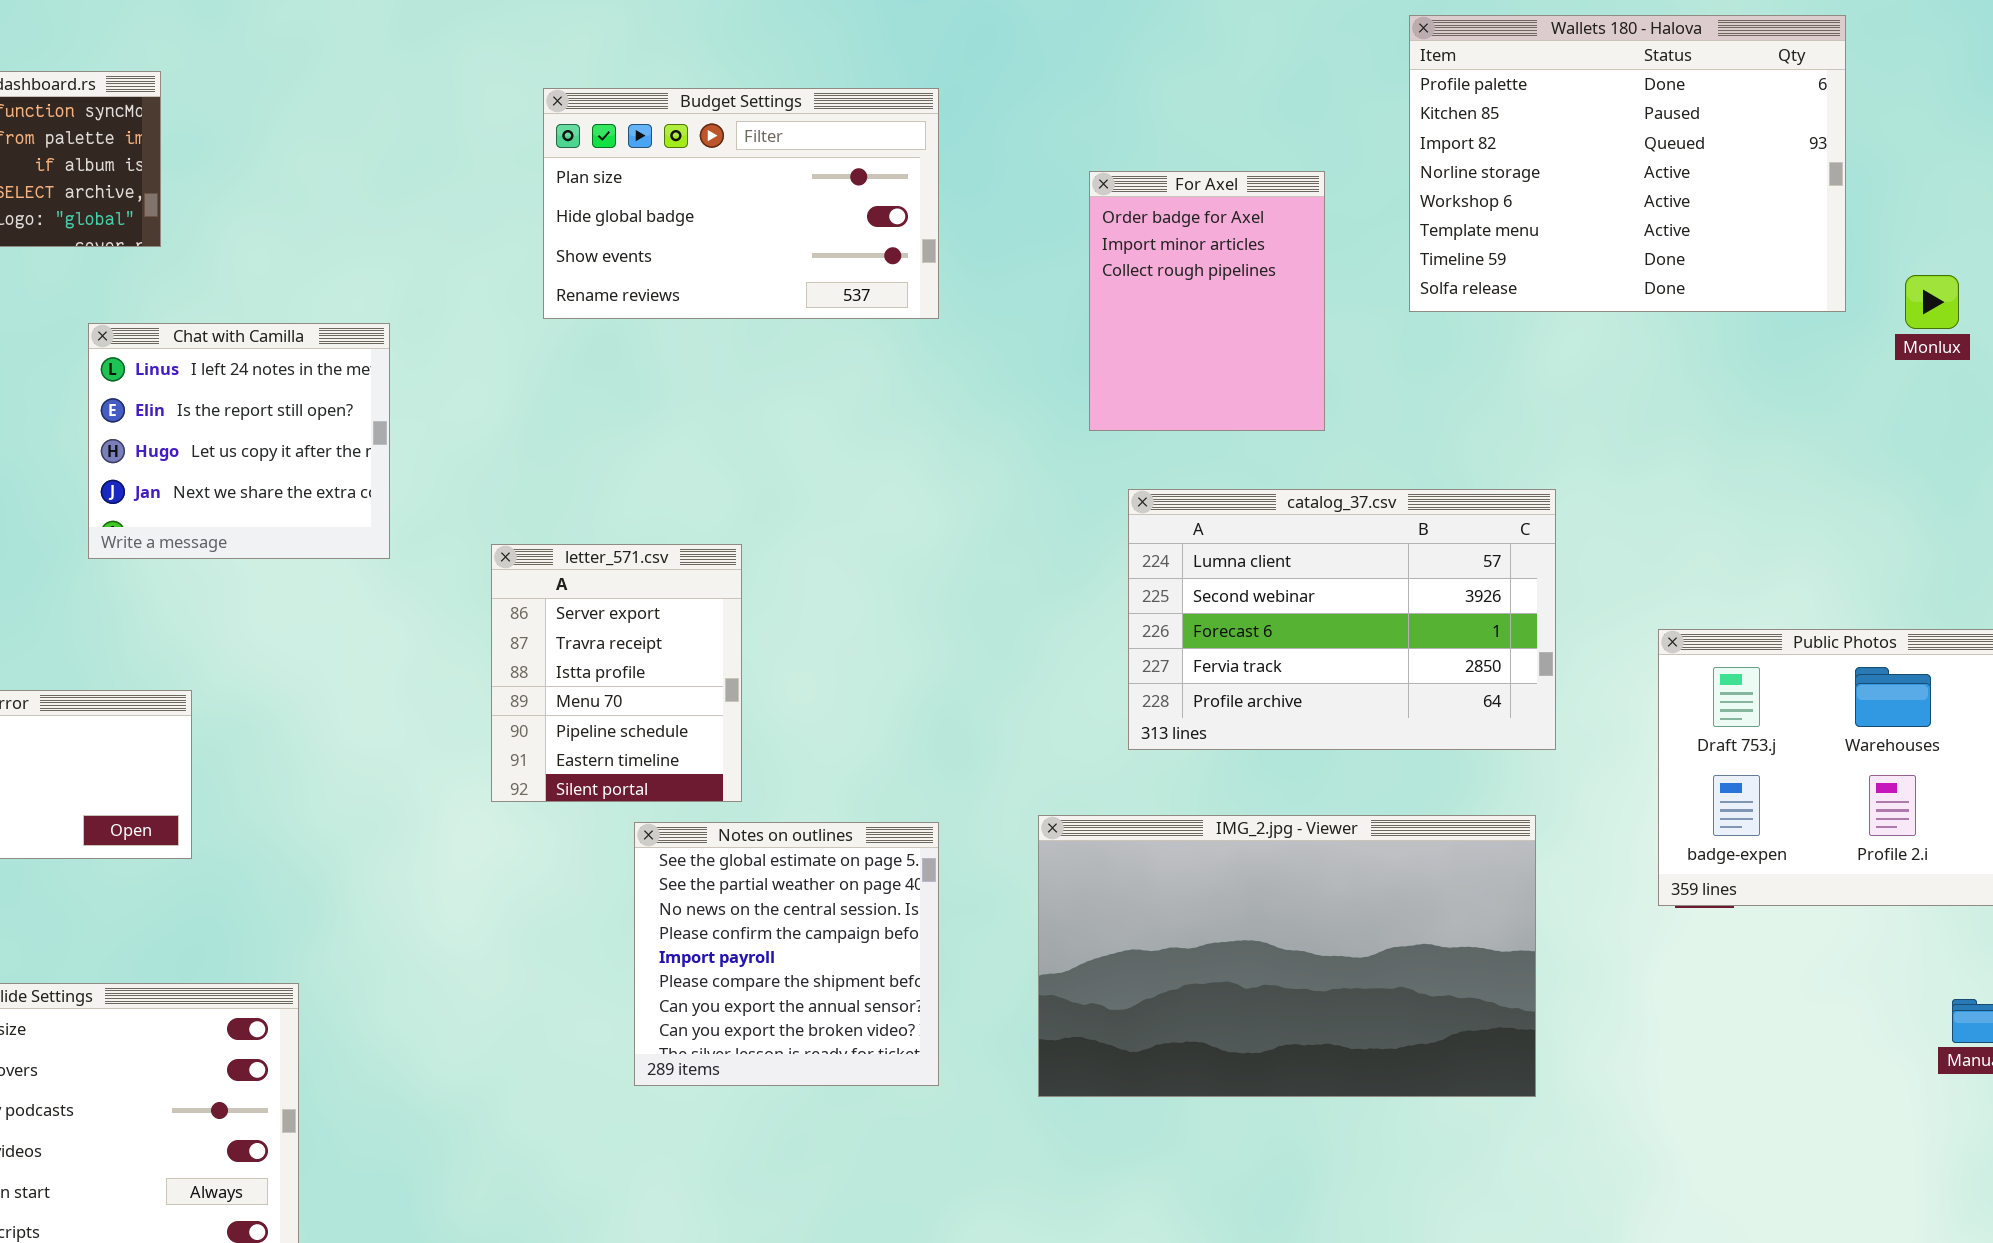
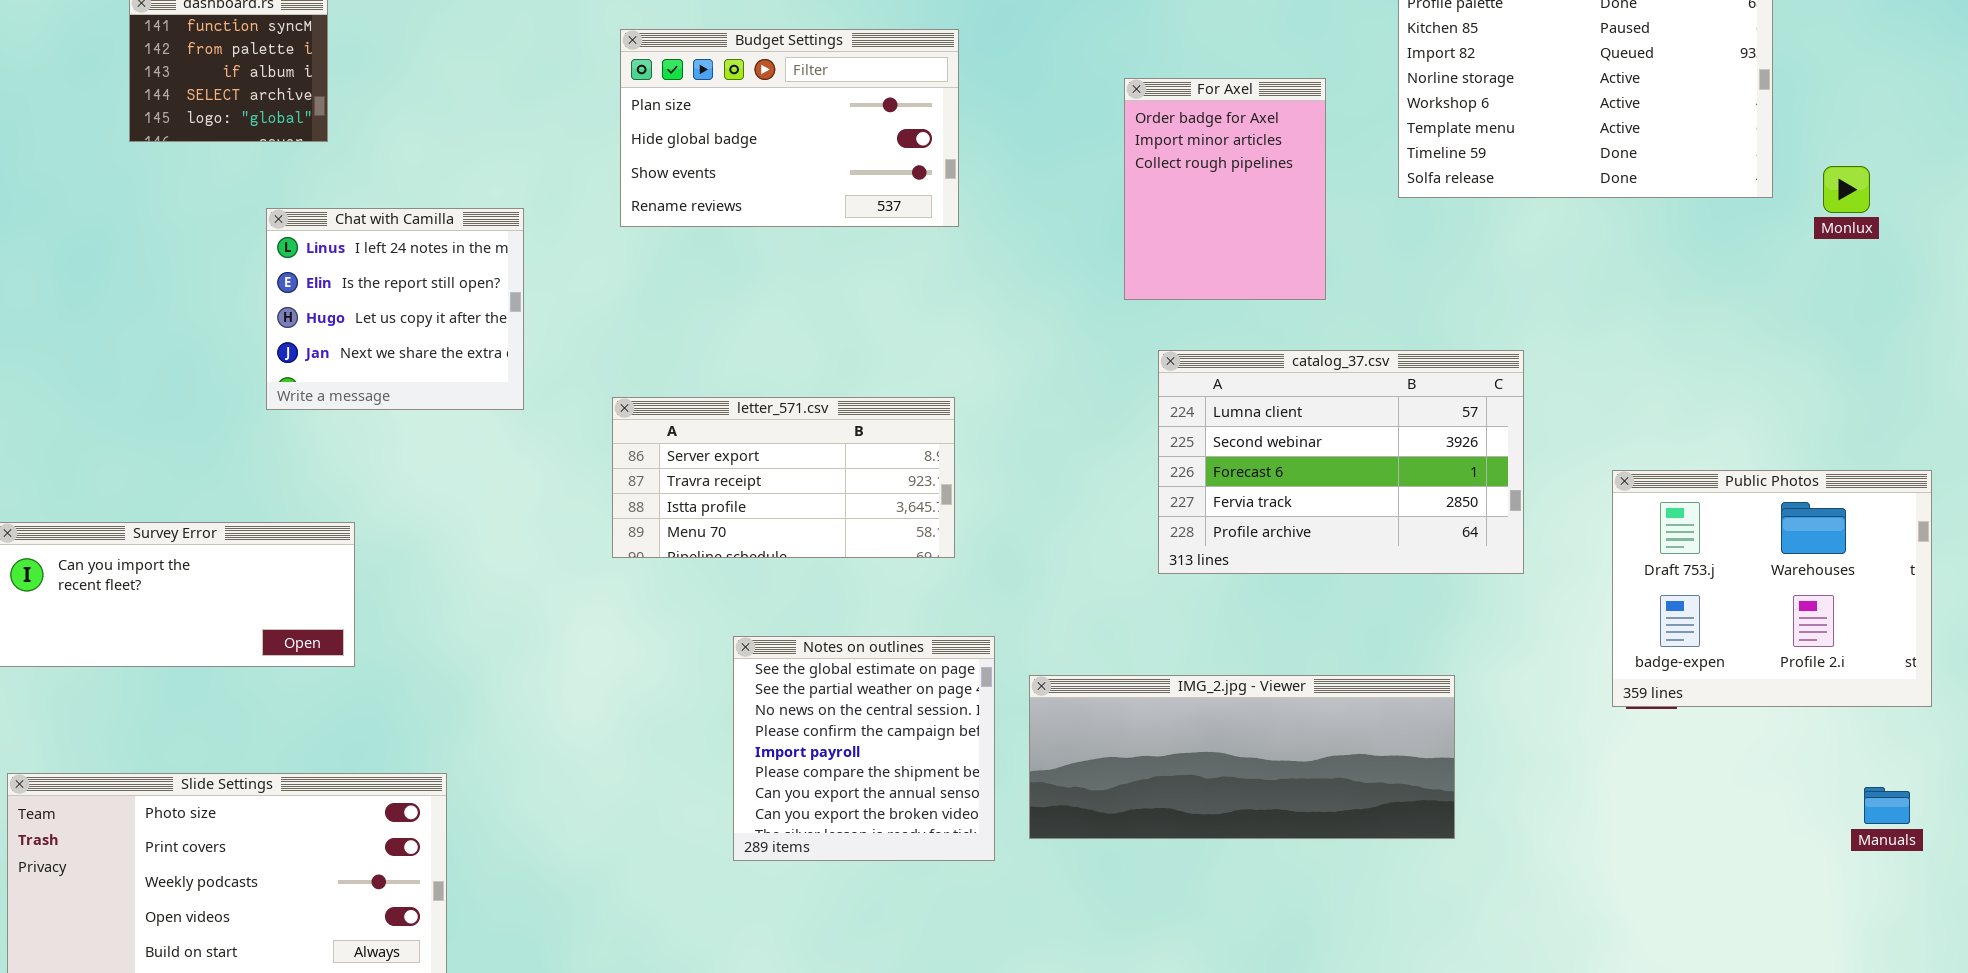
Budget Settings: [543,88,939,319] -> [620,29,959,227], moved
letter_571.csv: [491,544,742,802] -> [612,397,955,558], resized
IMG_2.jpg - Viewer: [1038,815,1536,1097] -> [1029,675,1455,839], moved, resized

